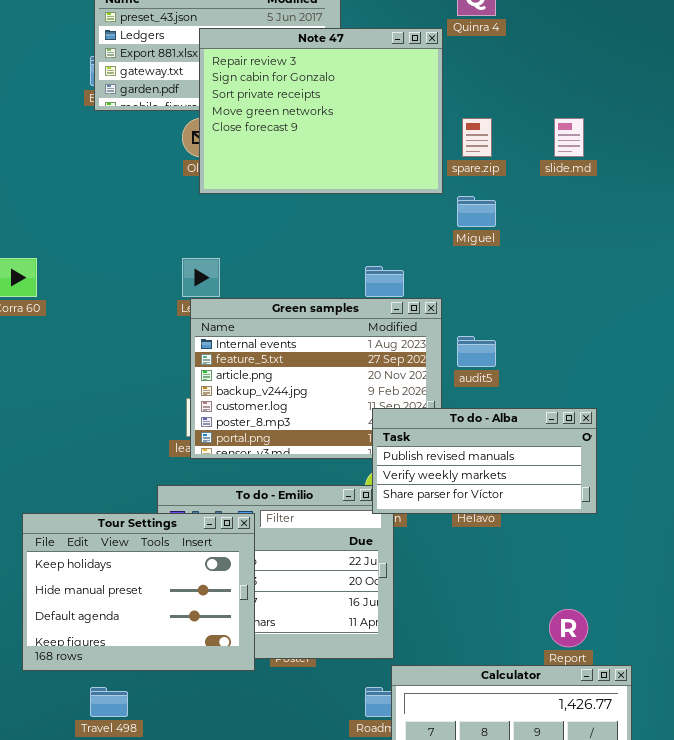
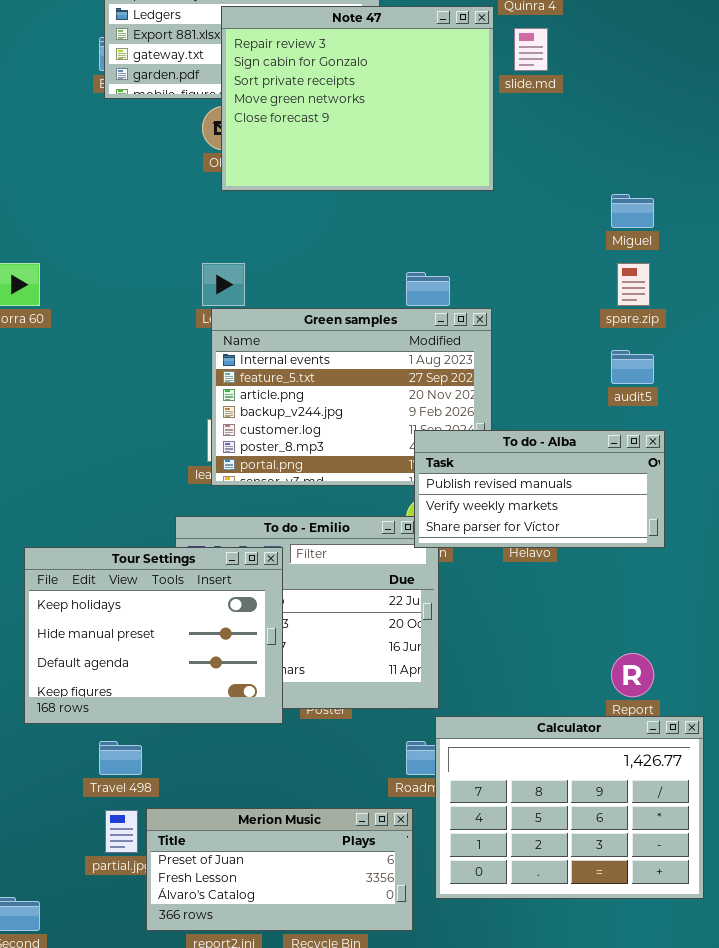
spare.zip: [462,118,492,157] -> [617,263,650,306], moved
slide.md: [554,118,584,157] -> [514,28,548,71], moved
Miguel: [457,196,496,227] -> [611,194,654,228], moved
audit5: [457,336,496,367] -> [611,350,654,384], moved

